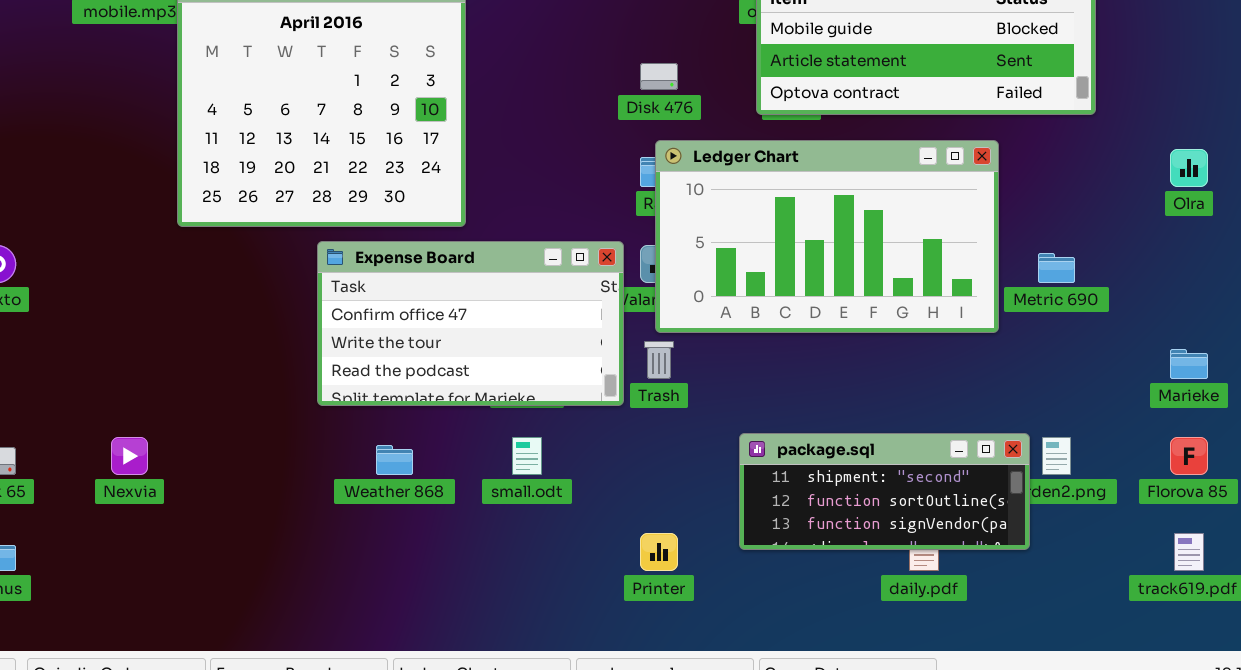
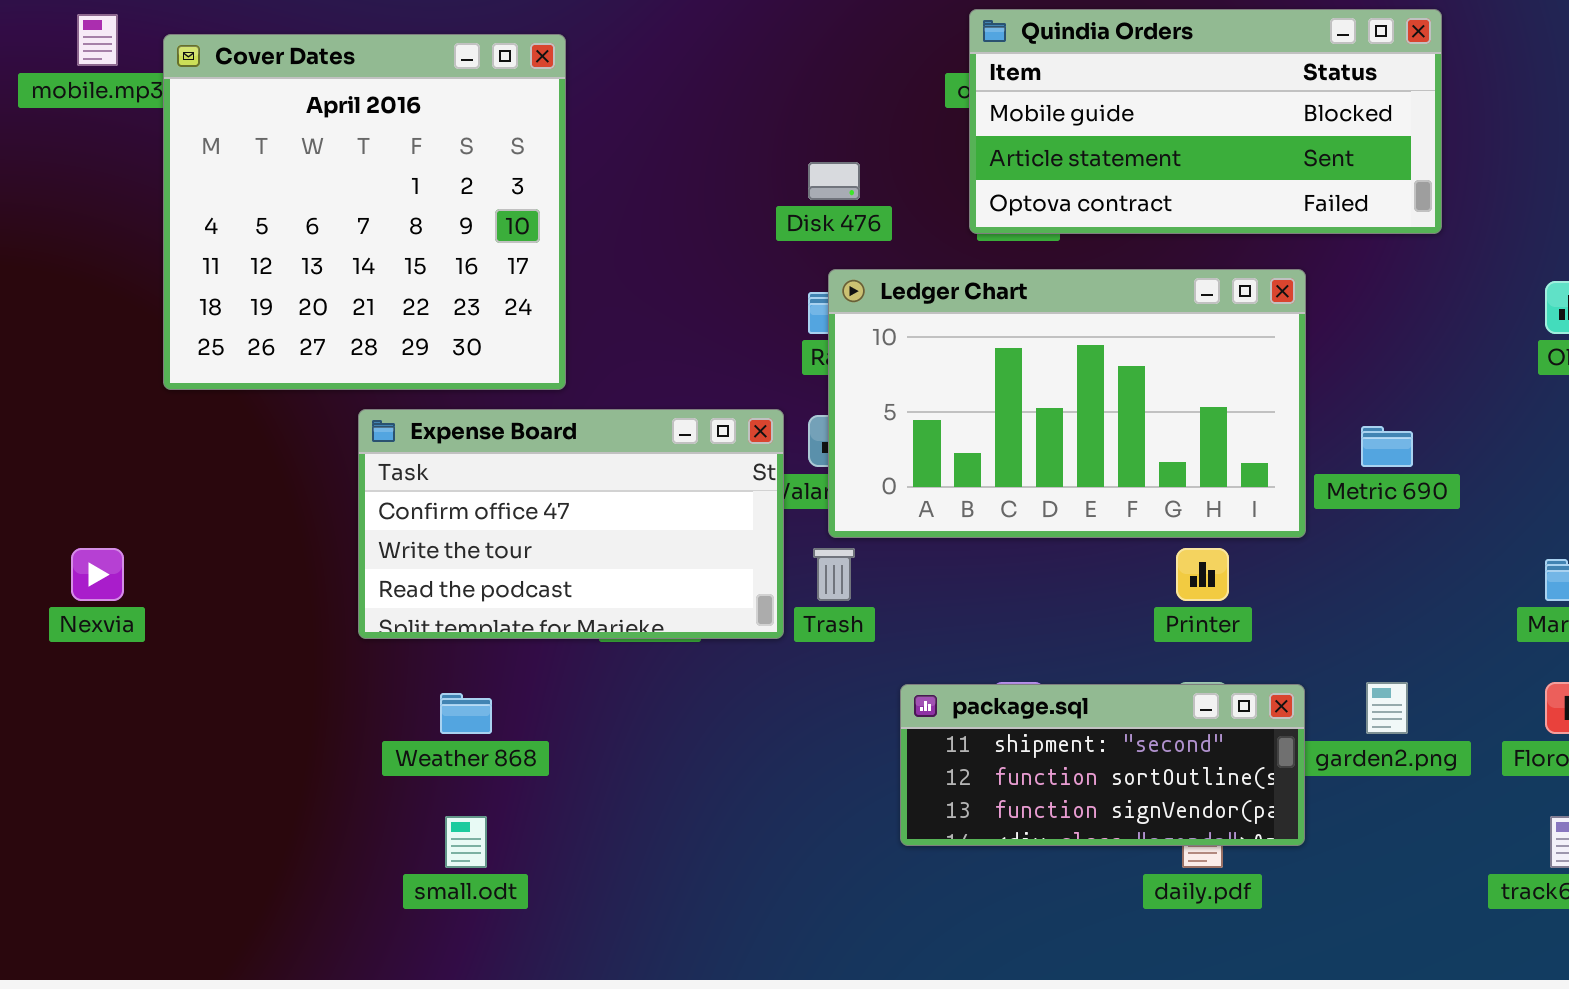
package.sql: [739,433,1030,550] -> [900,684,1305,846], moved
Nexvia: [111,437,148,475] -> [71,548,124,601], moved
small.odt: [512,437,542,475] -> [445,816,487,868], moved
Printer: [640,533,678,571] -> [1176,548,1229,601], moved

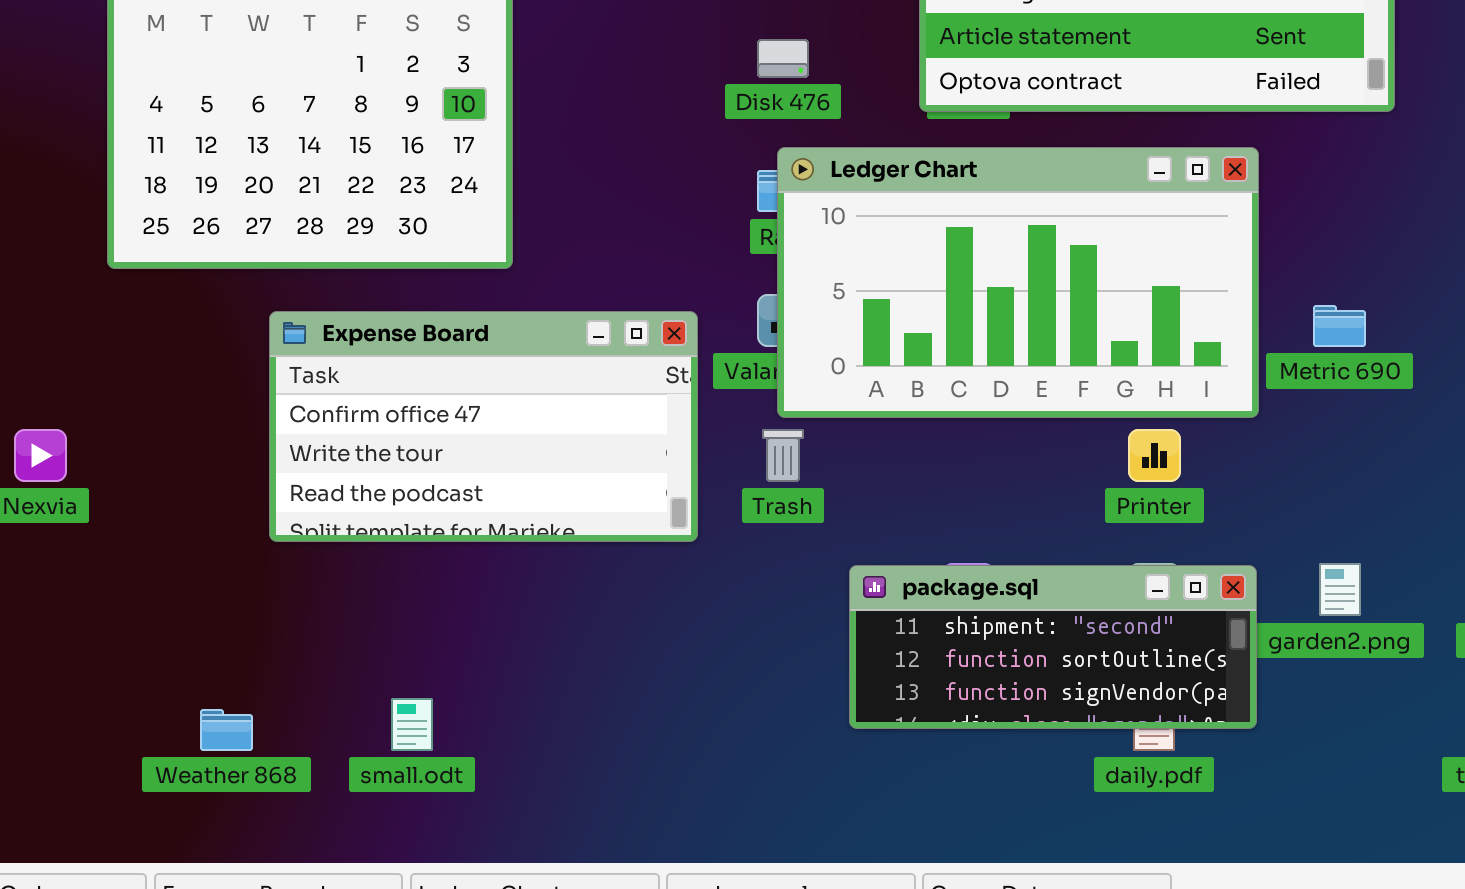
Expense Board: [358,409,784,639] -> [269,311,698,542], moved
Weather 868: [440,693,492,734] -> [200,709,253,751], moved

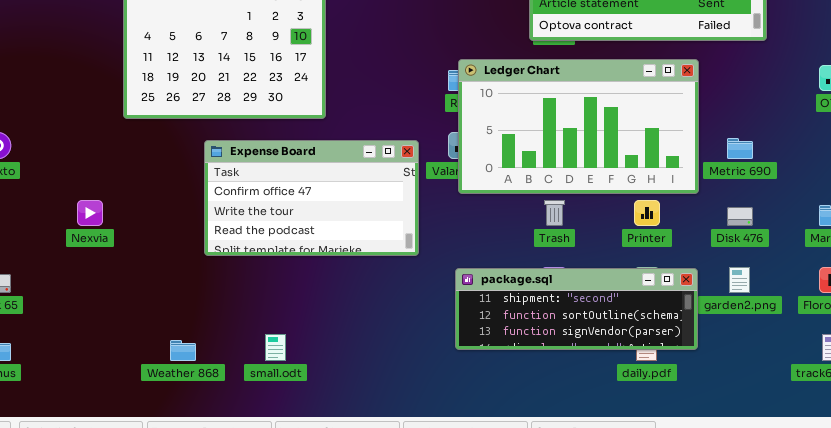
Disk 476: [757,39,809,78] -> [727,207,753,226], moved
Trash: [762,429,804,482] -> [544,200,565,226], moved
package.sql: [849,565,1257,729] -> [455,268,698,350], resized

